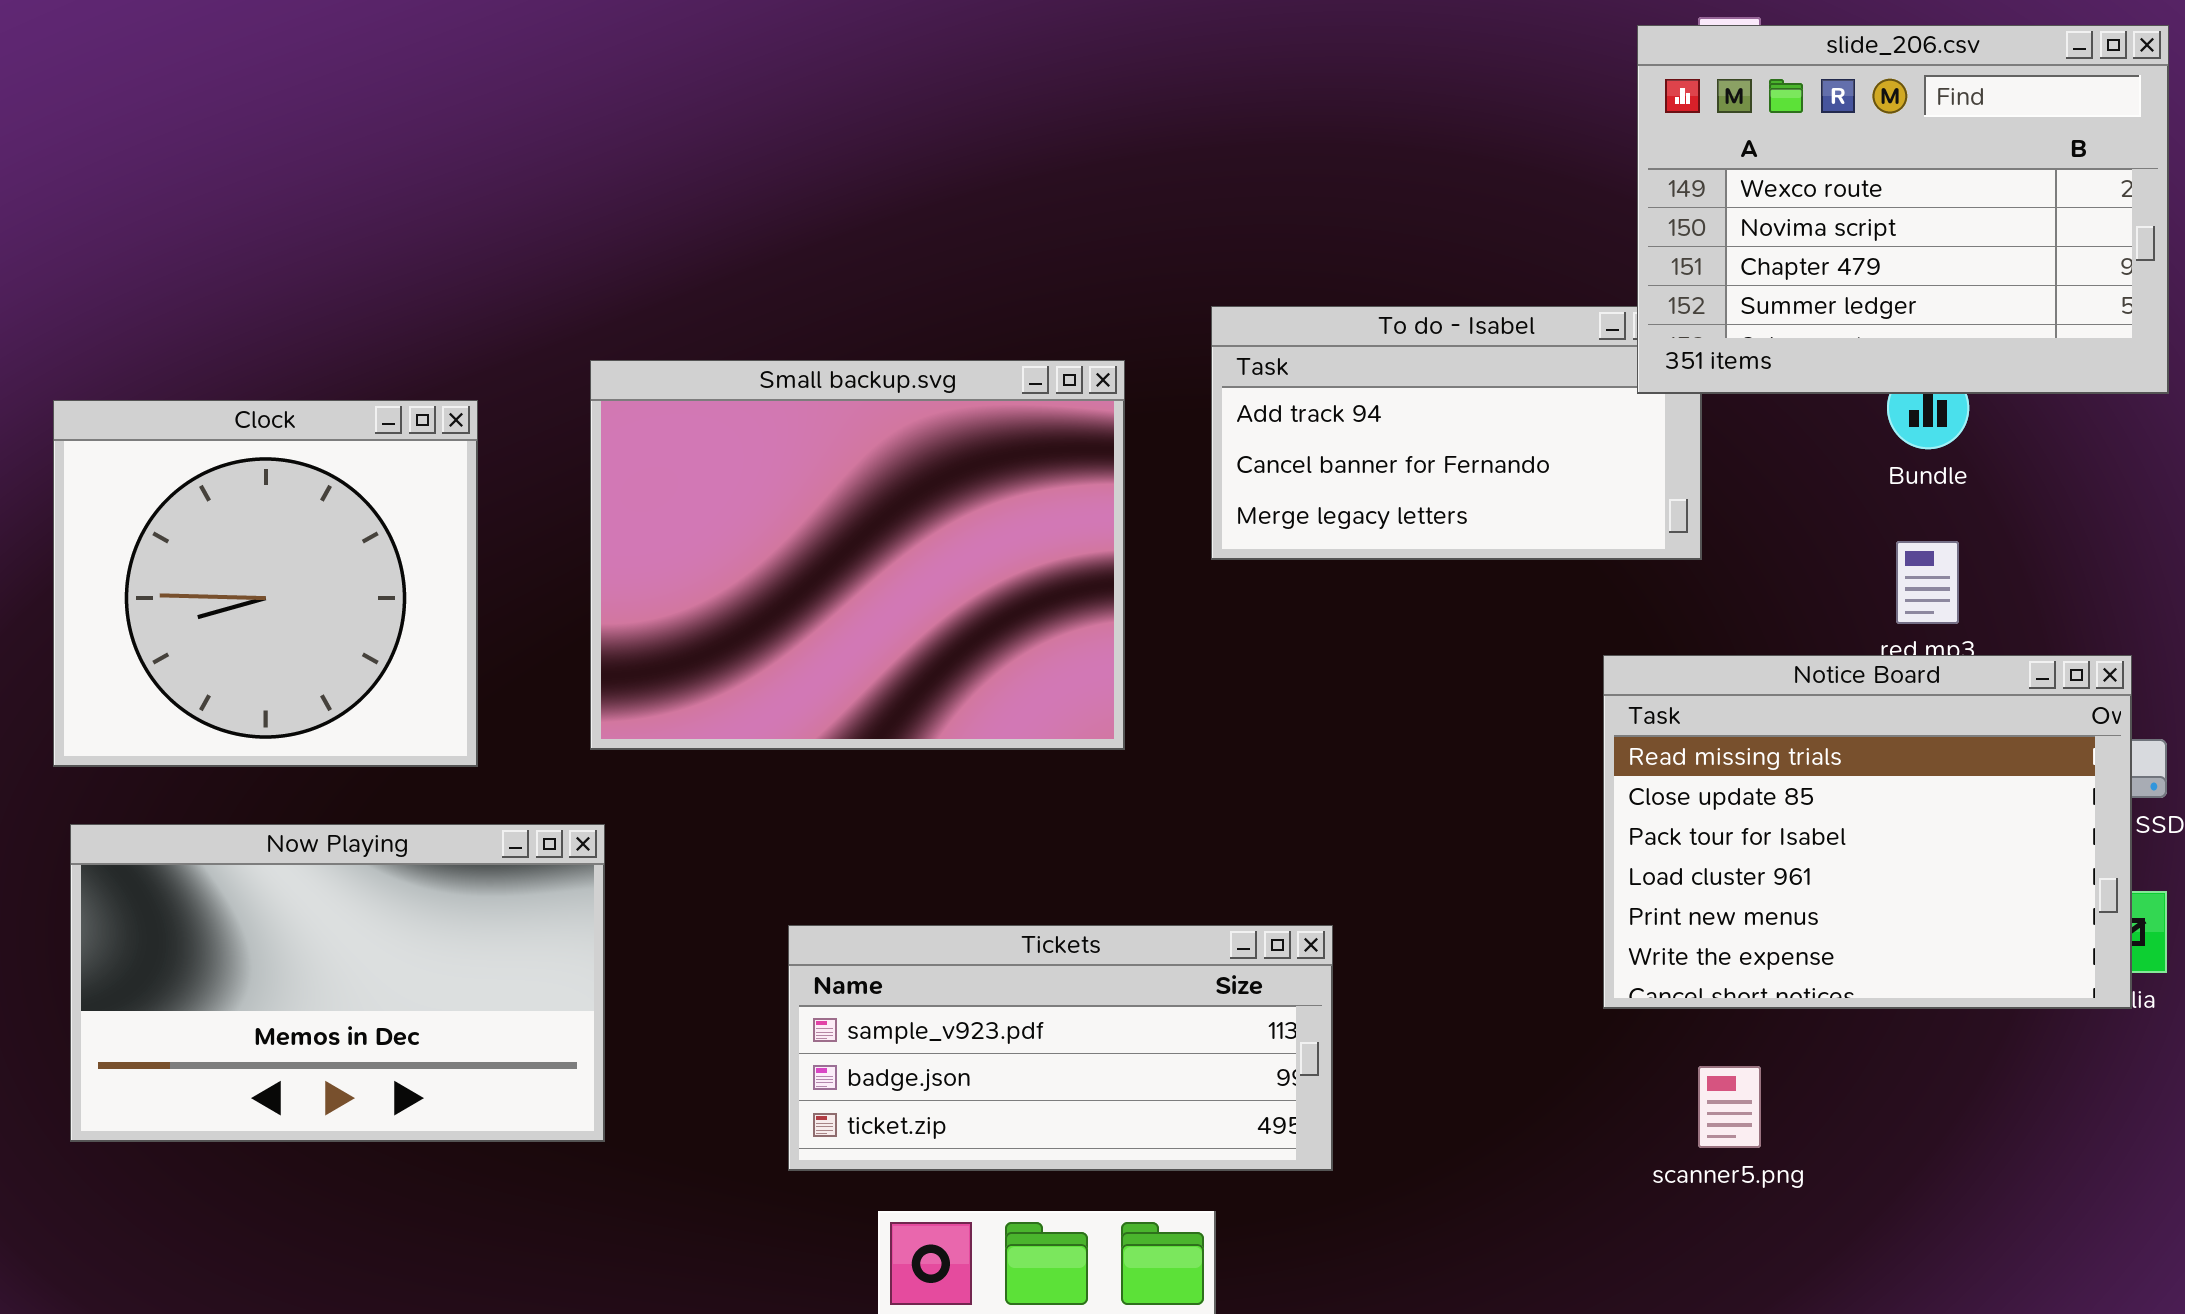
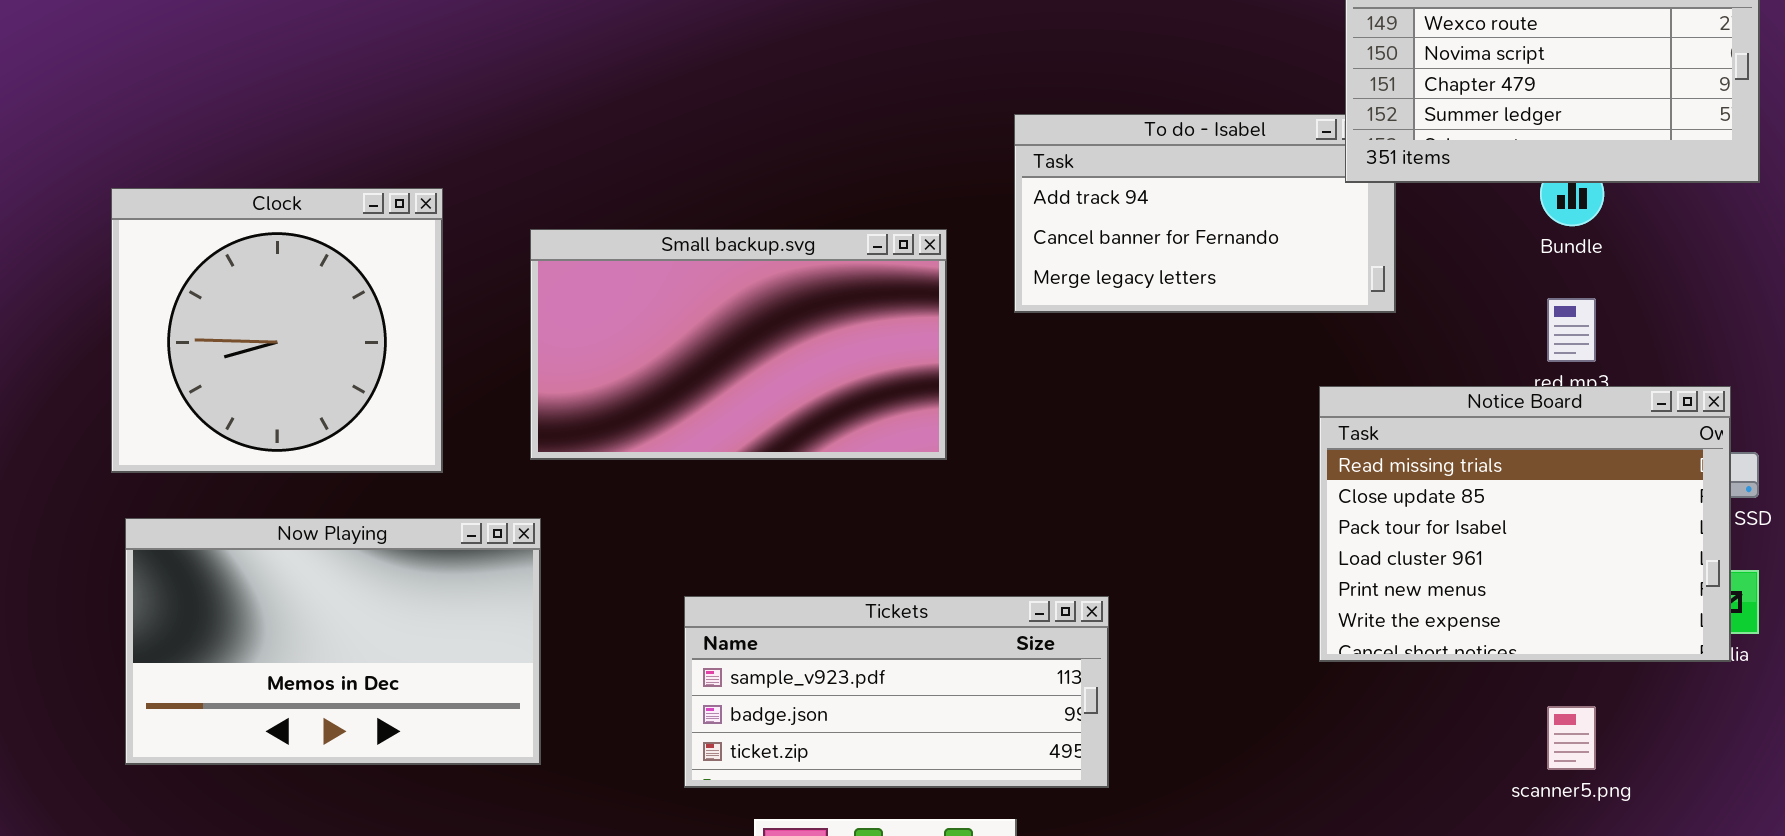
Small backup.svg: [590,360,1125,750] -> [530,229,947,460], resized
scanner5.png: [1698,1066,1761,1148] -> [1547,706,1596,770], moved

